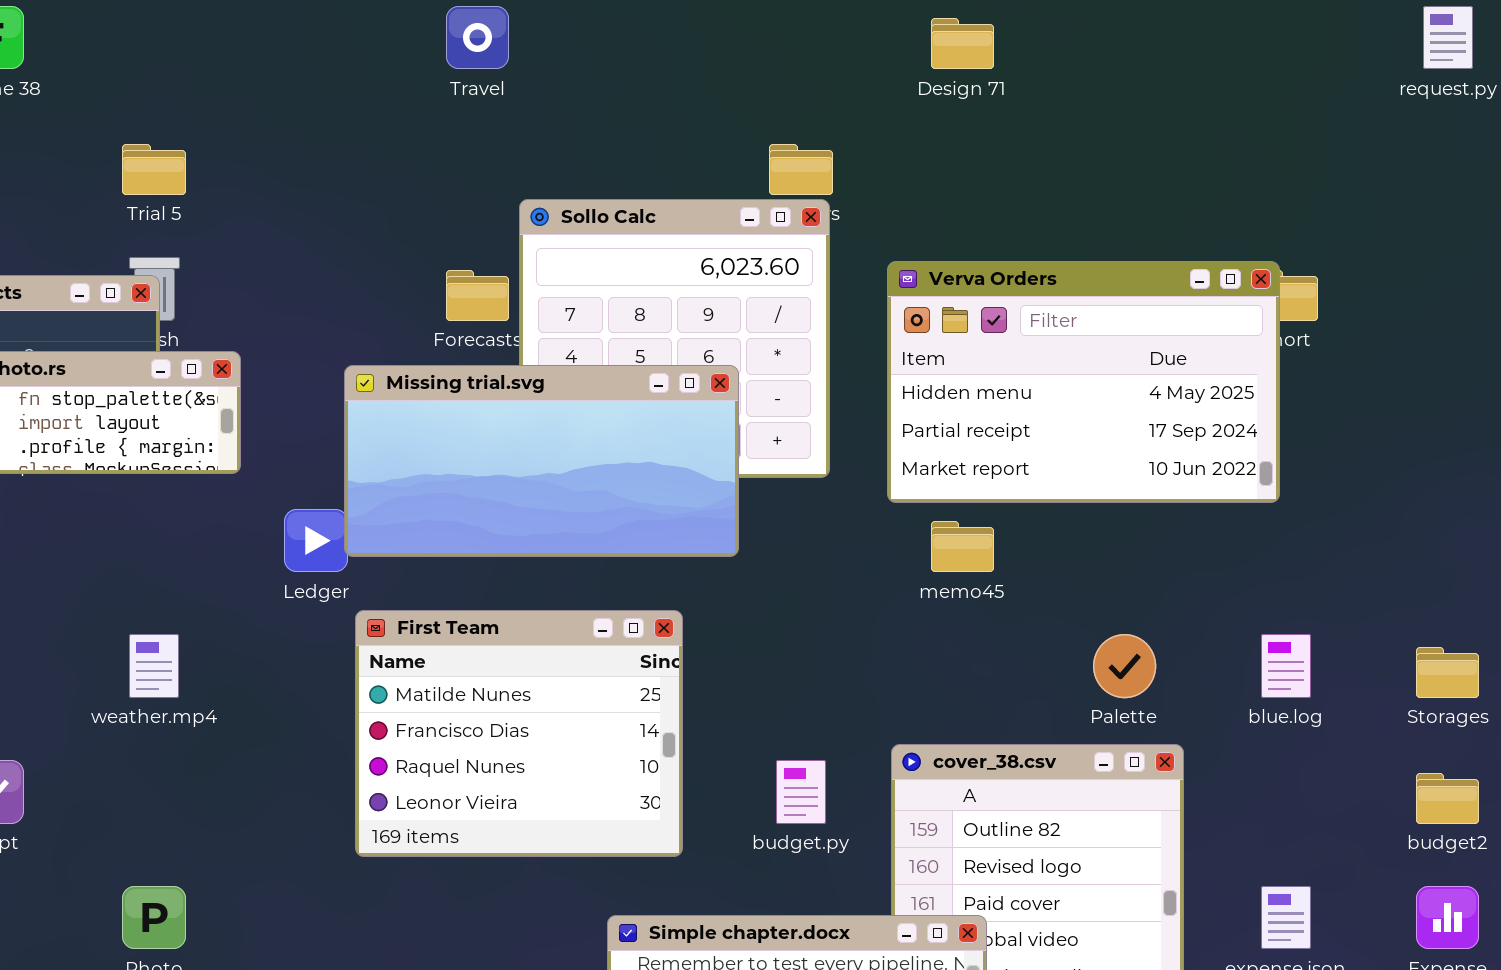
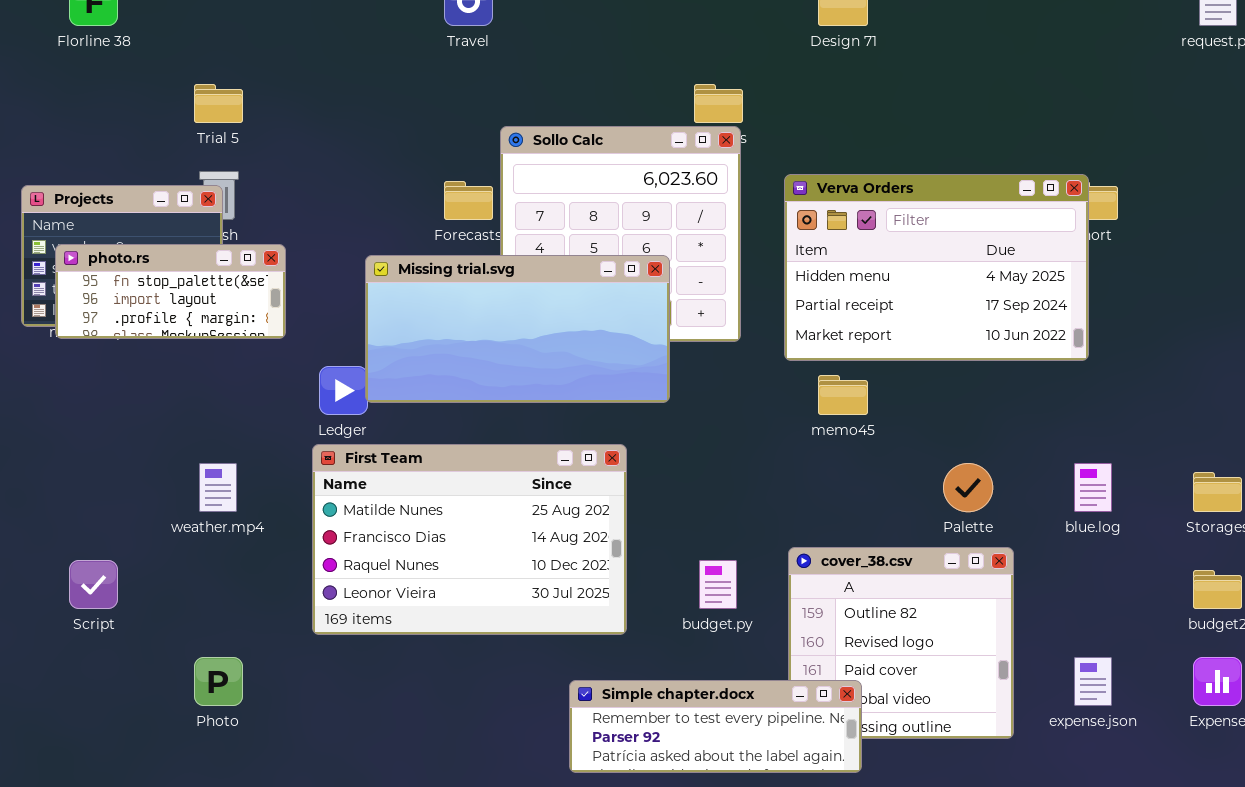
First Team: [355,610,683,857] -> [312,444,627,635], resized

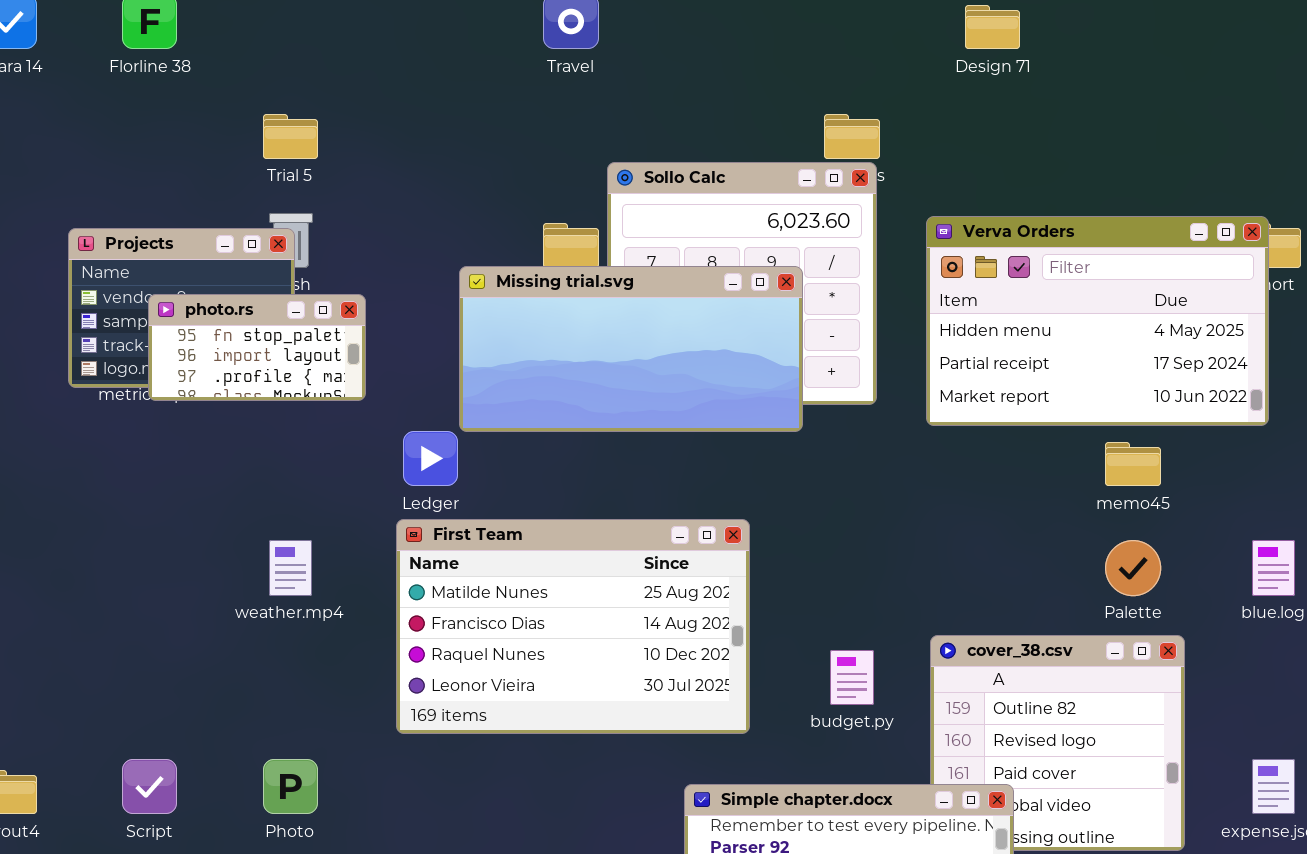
photo.rs: [55,244,286,339] -> [148,294,366,401], resized
Missing trial.svg: [365,255,670,403] -> [459,266,803,432], moved
memo45: [818,375,868,415] -> [1105,442,1161,486], moved
Script: [69,560,118,609] -> [122,759,177,814], moved

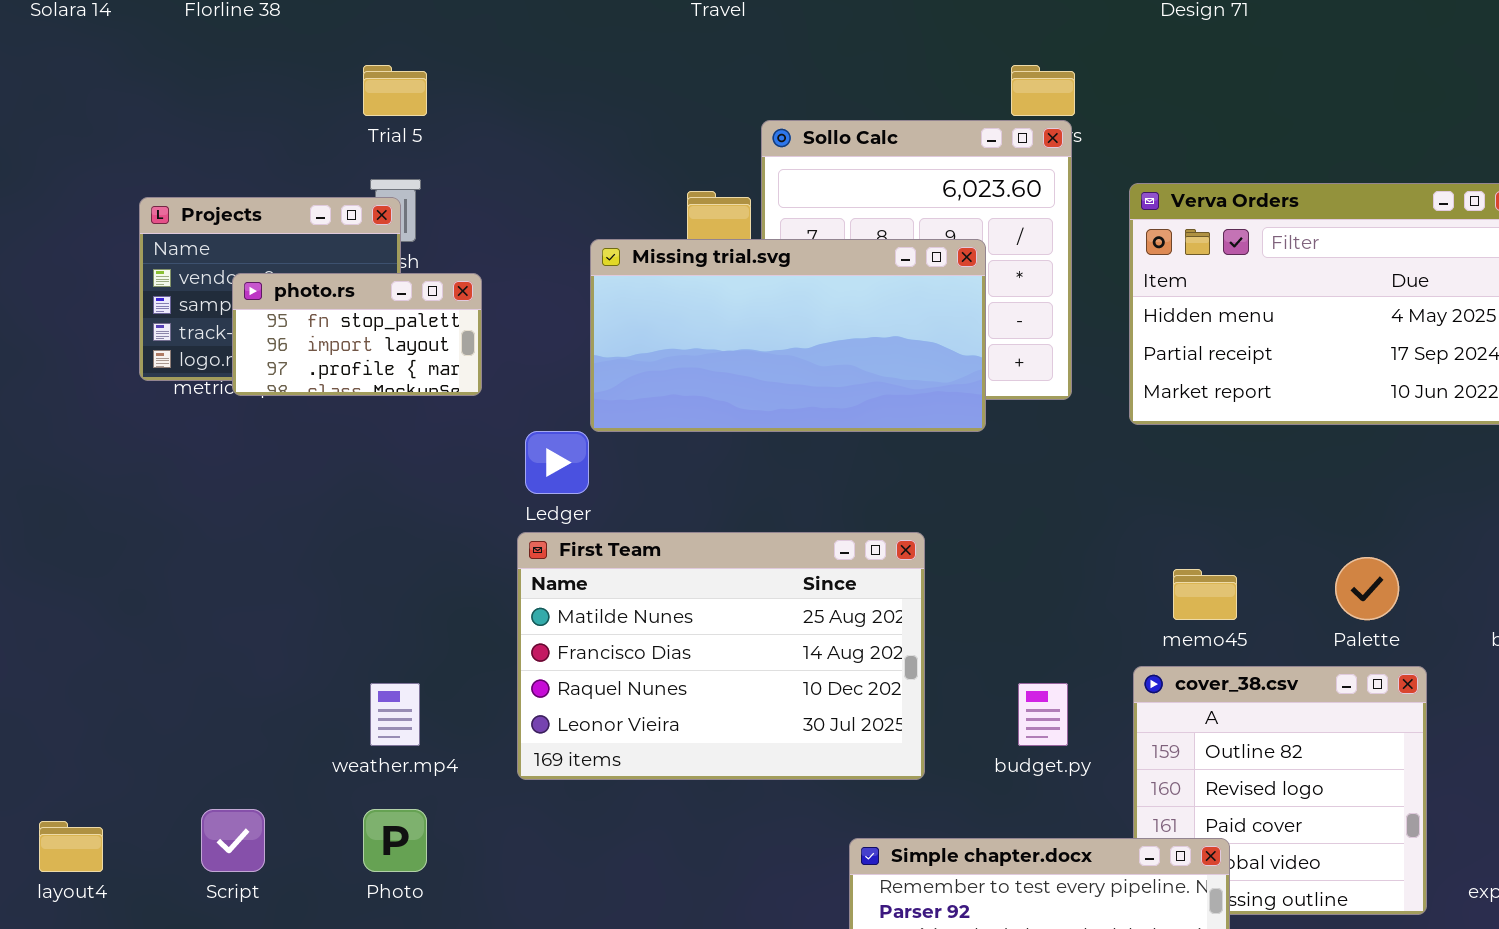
memo45: [1105,442,1161,486] -> [1173,569,1237,620], moved
weather.mp4: [269,540,312,596] -> [370,683,420,746], moved

